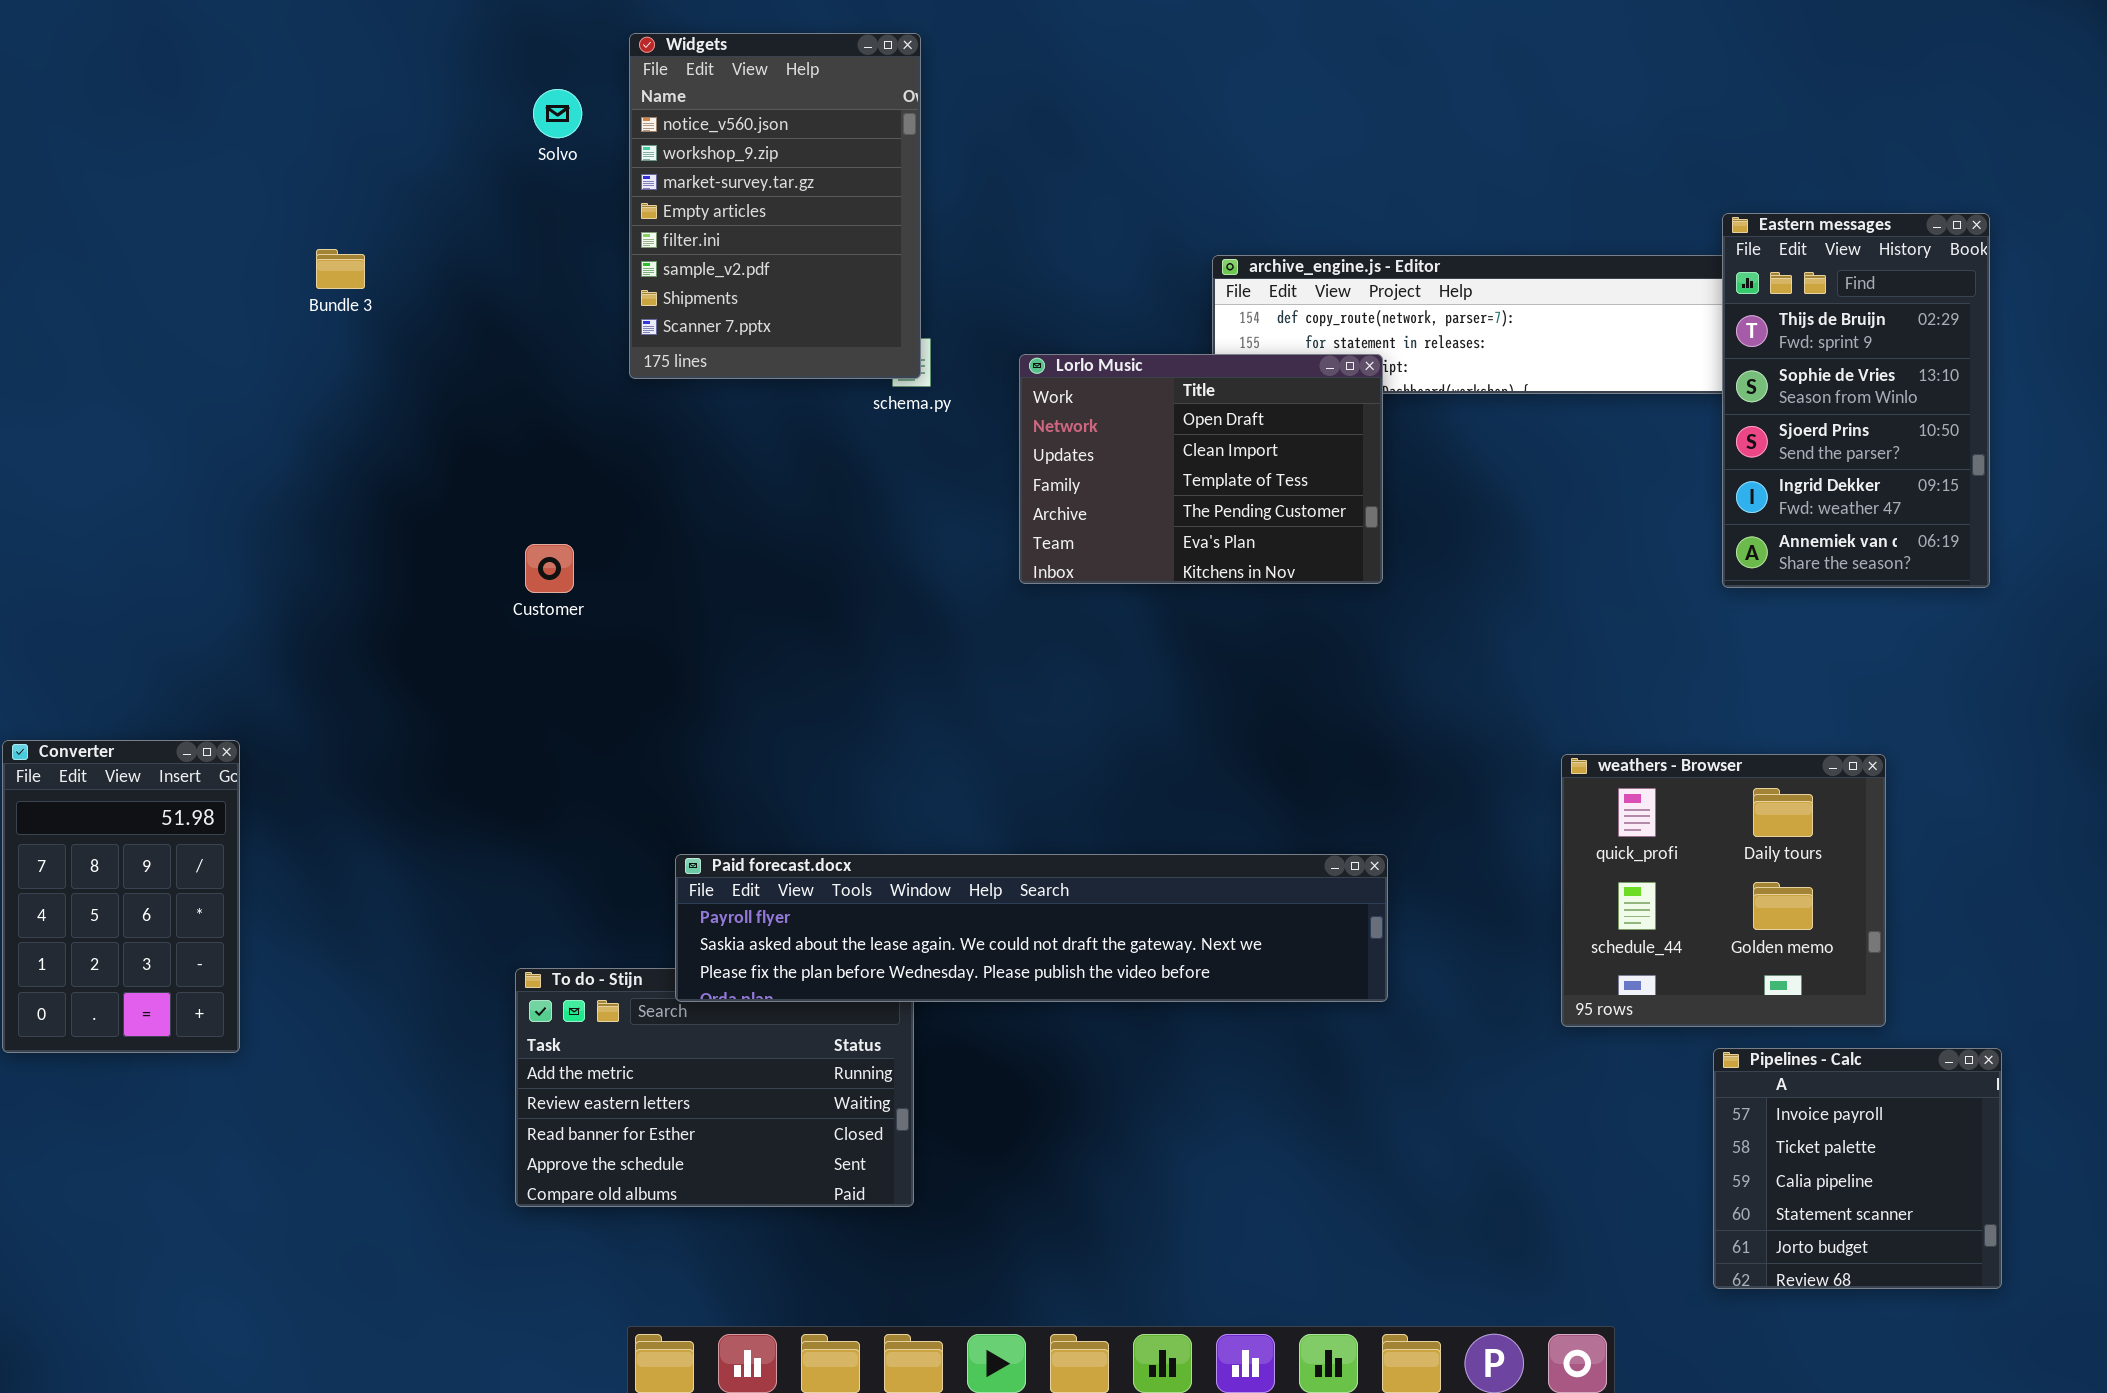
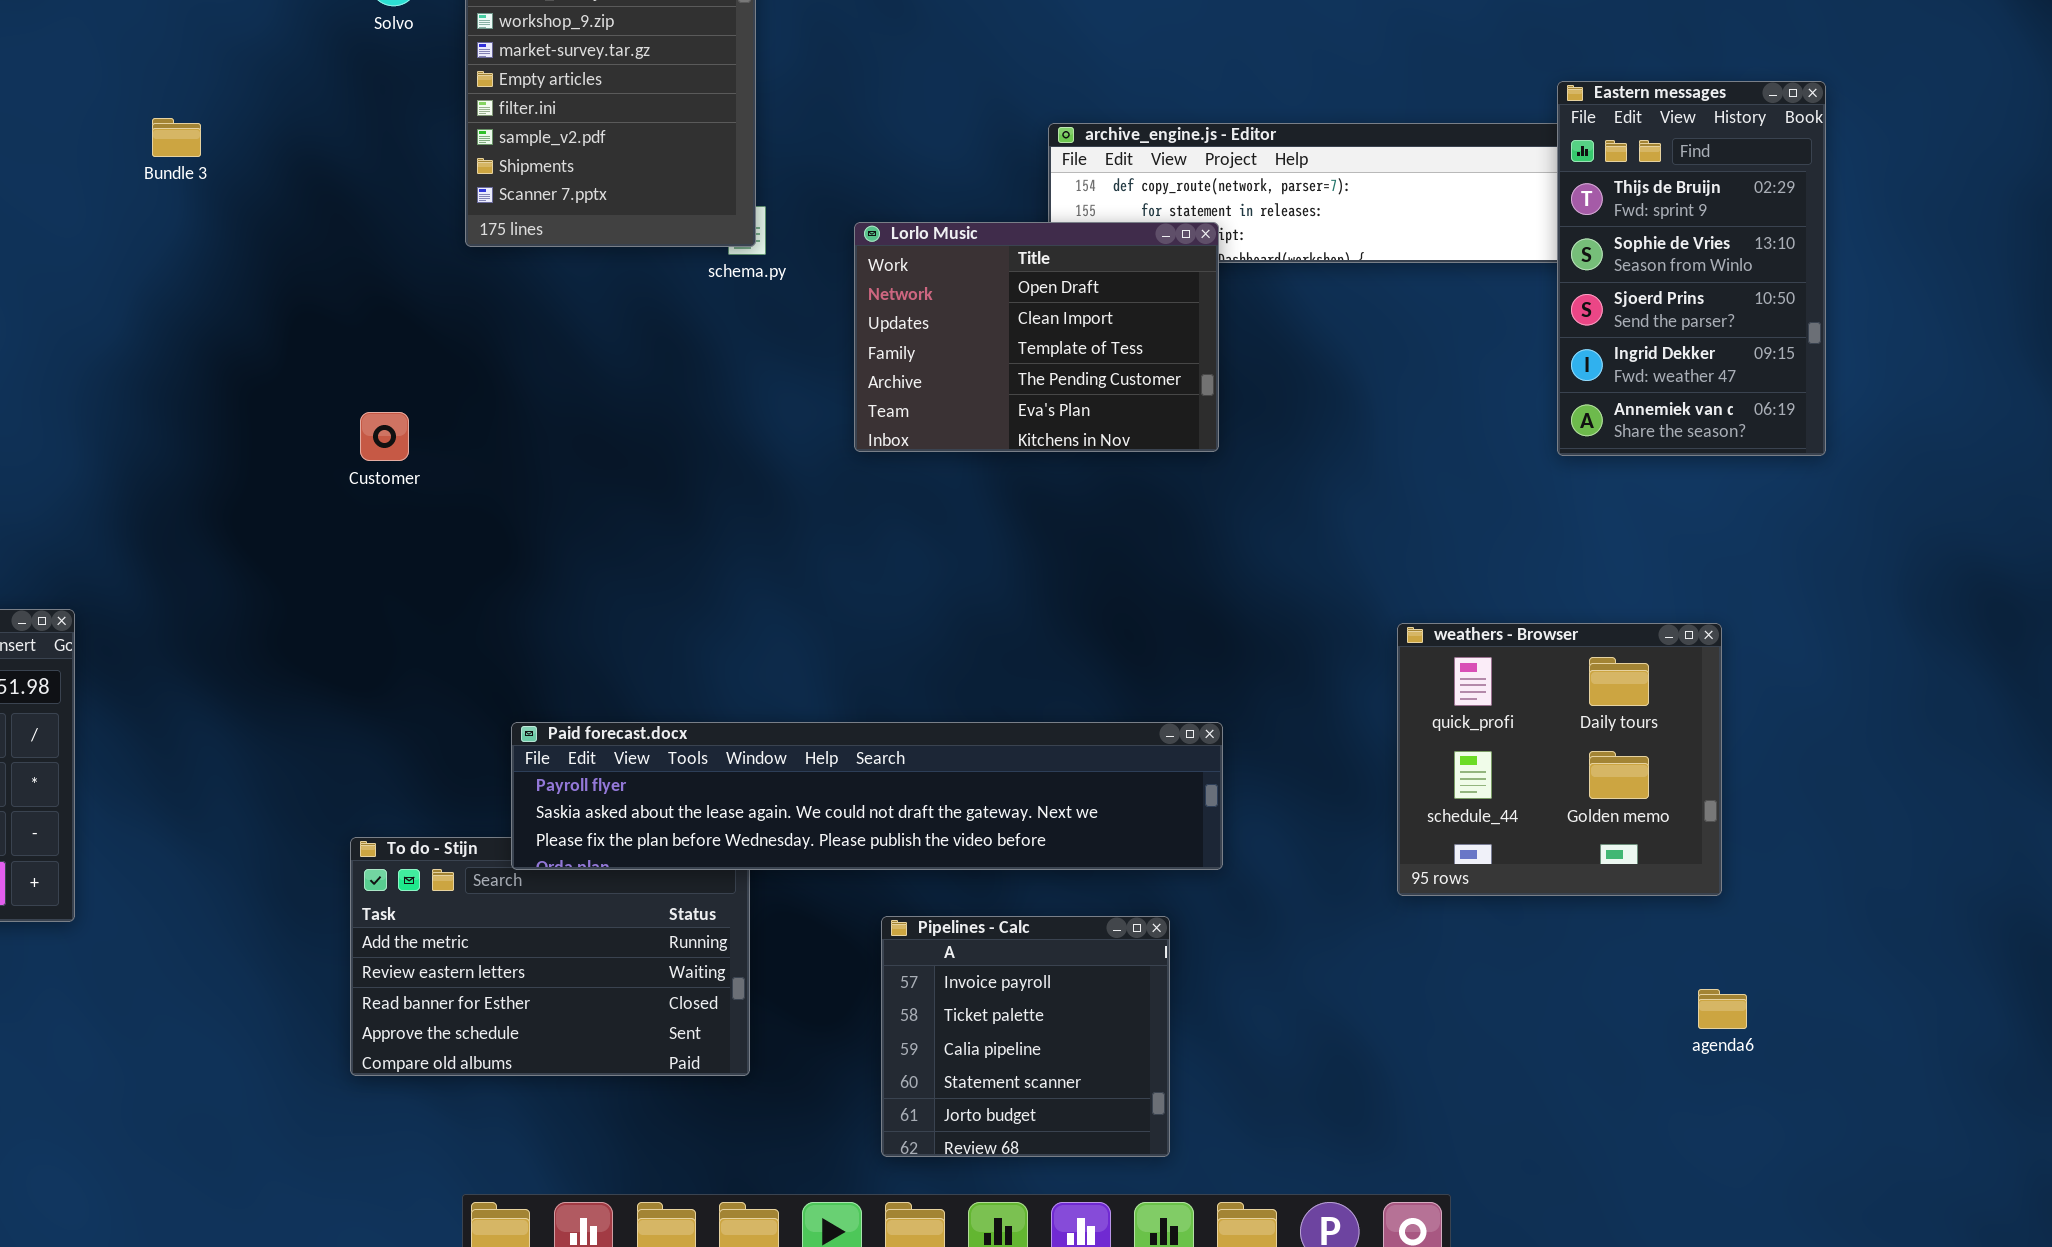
Pipelines - Calc: [1713,1048,2002,1289] -> [881,916,1170,1157], moved

